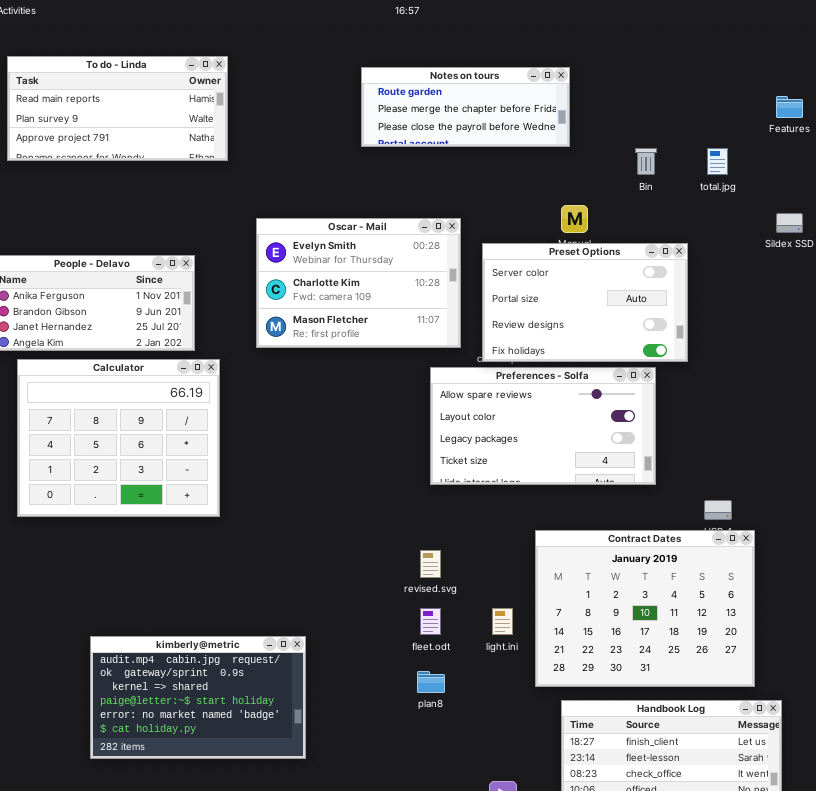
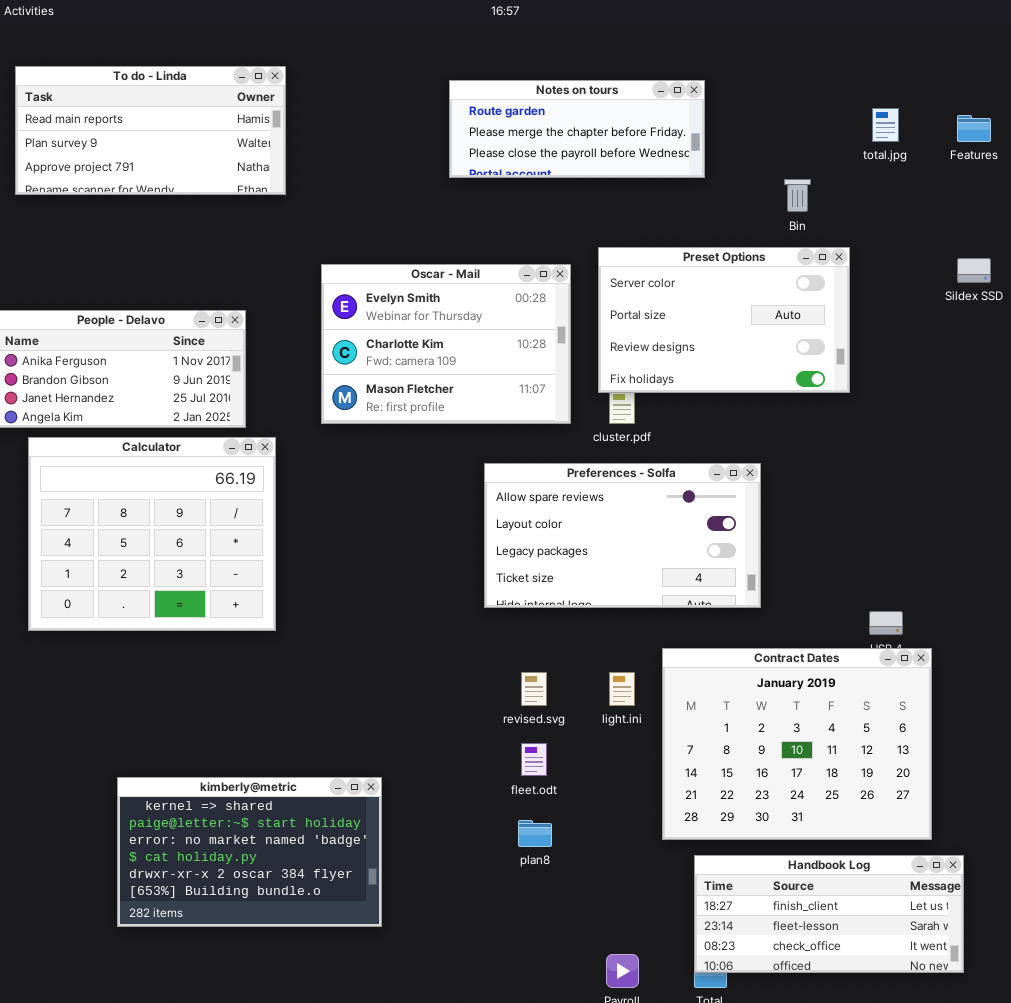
total.jpg: [707,148,728,175] -> [872,108,899,142], moved
Preset Options: [482,243,688,362] -> [598,247,850,393], moved
Preferences - Solfa: [430,367,656,485] -> [484,463,761,608], moved
light.ini: [492,608,513,635] -> [609,672,635,706], moved
kimberly@metric: [90,636,306,759] -> [117,777,382,927], scrolled down 2 rows

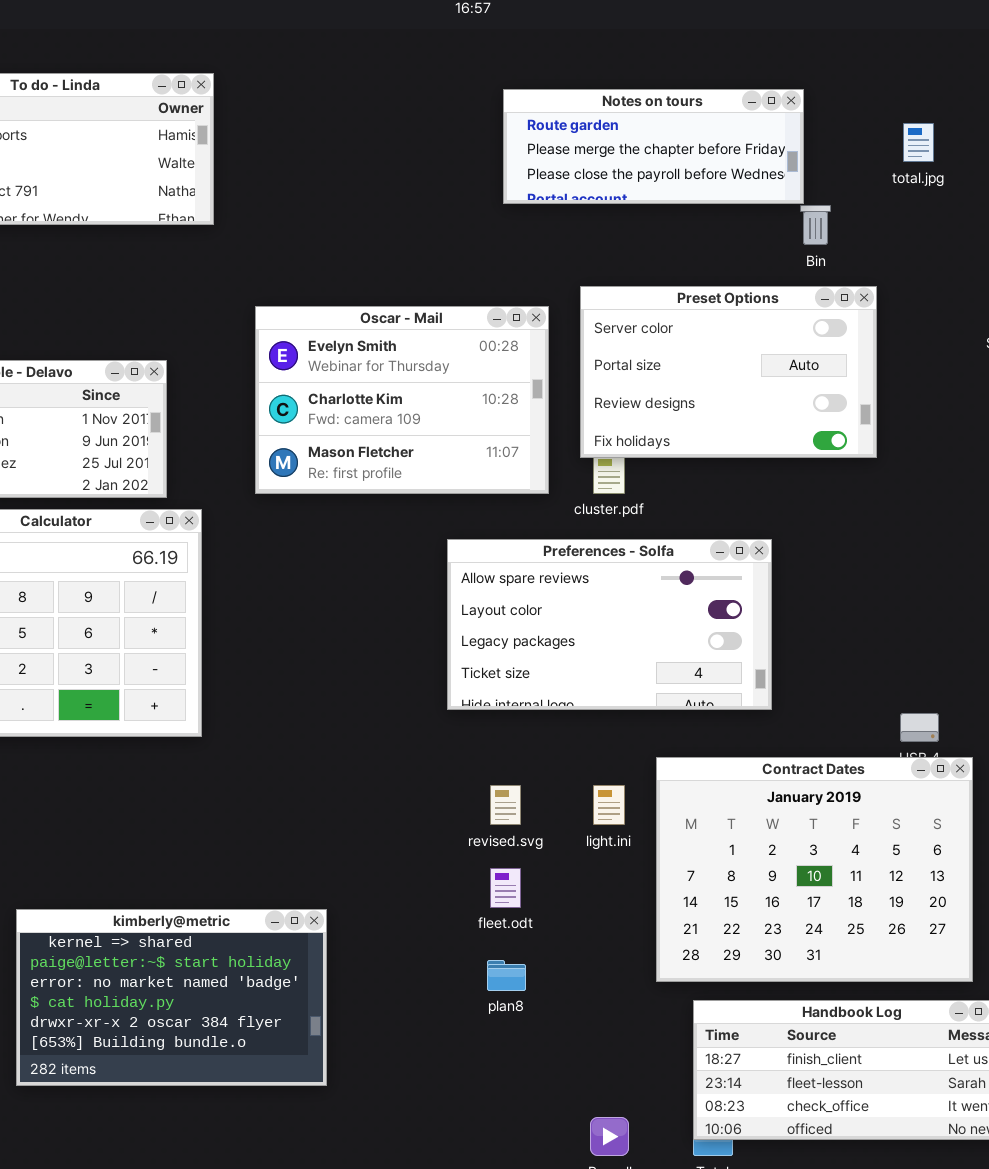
Notes on tours: [449,80,705,178] -> [503,89,804,204], moved

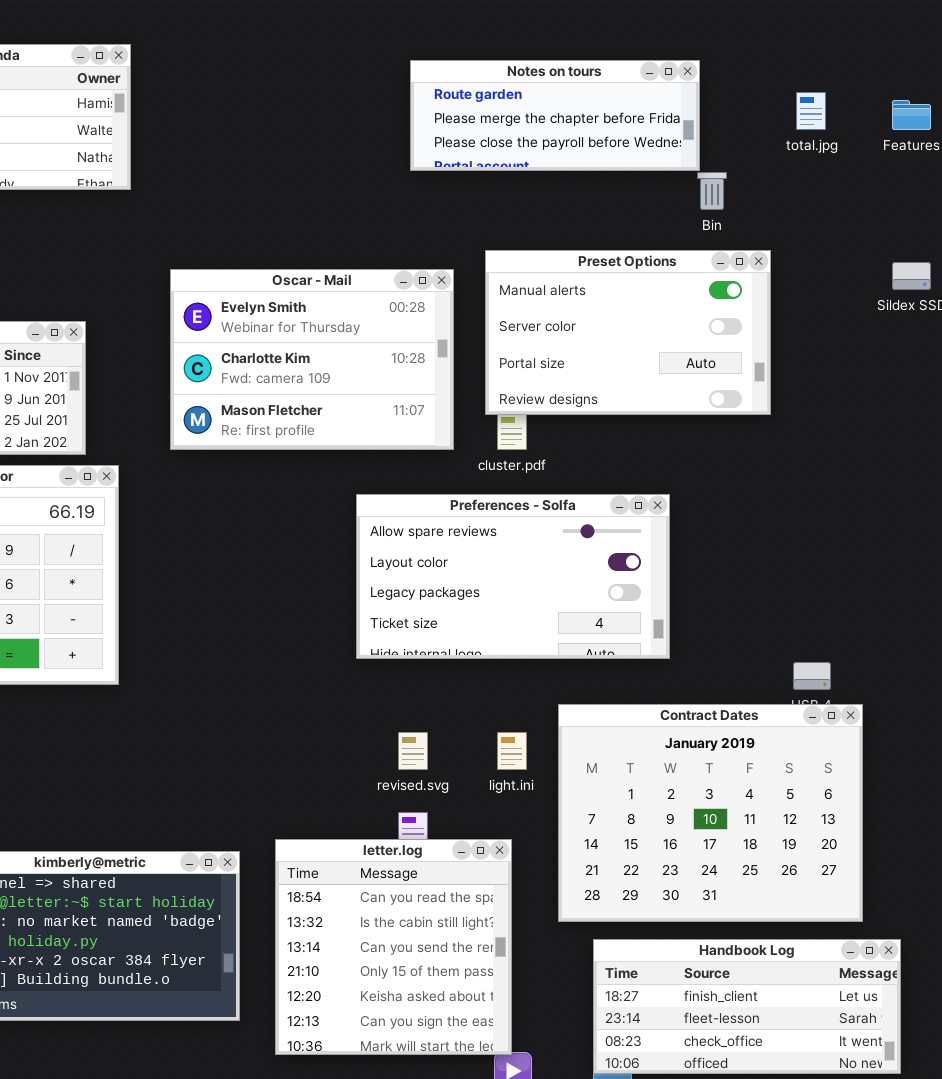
Preset Options: [580,286,877,458] -> [485,250,771,415], scrolled up 1 row
letter.log: none -> [275,839,512,1055], opened

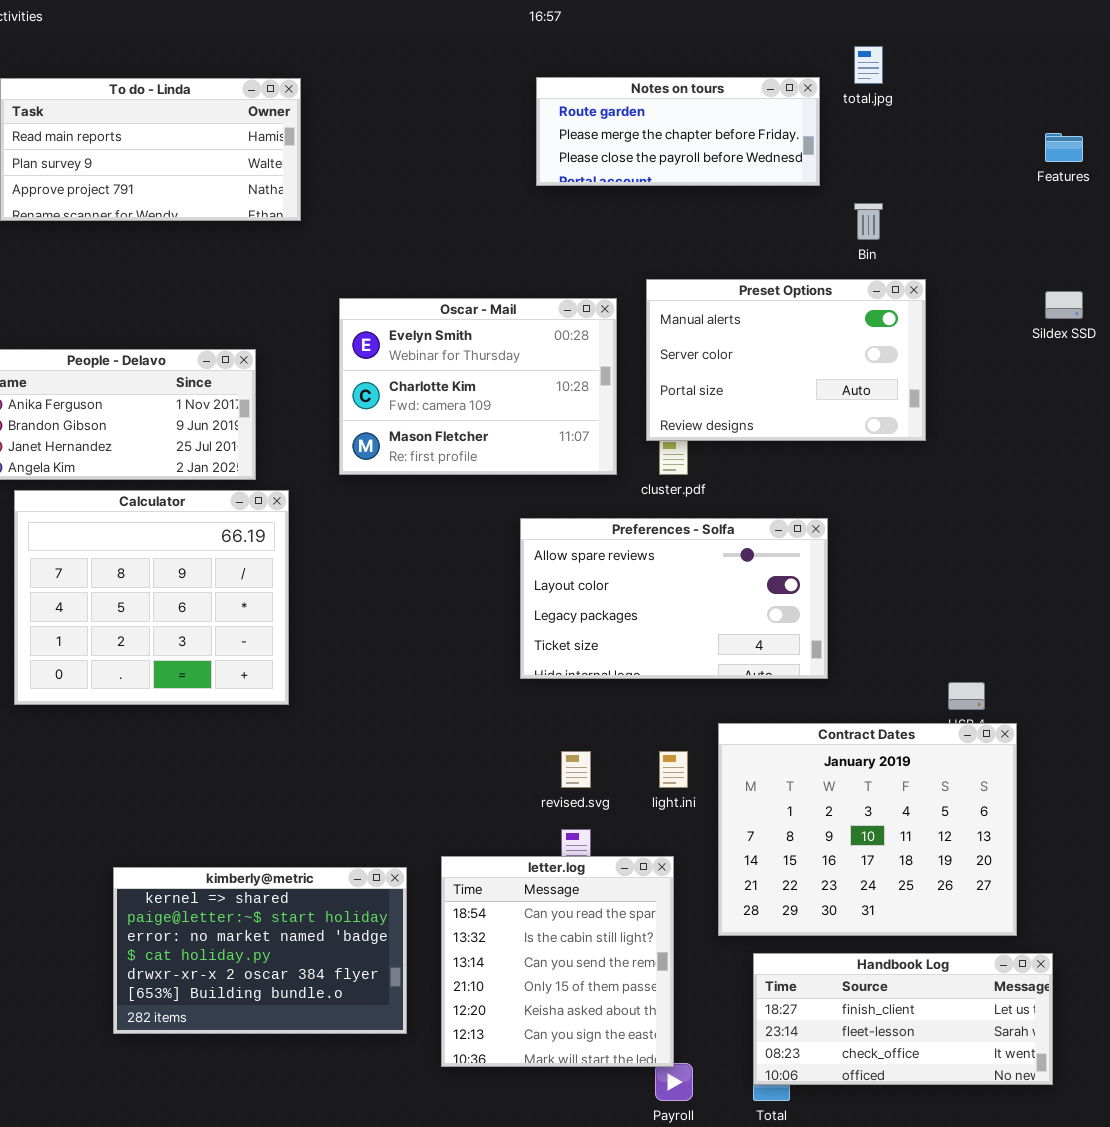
Notes on tours: [410,60,700,171] -> [536,77,820,186], moved
total.jpg: [796,92,826,130] -> [854,46,883,84], moved

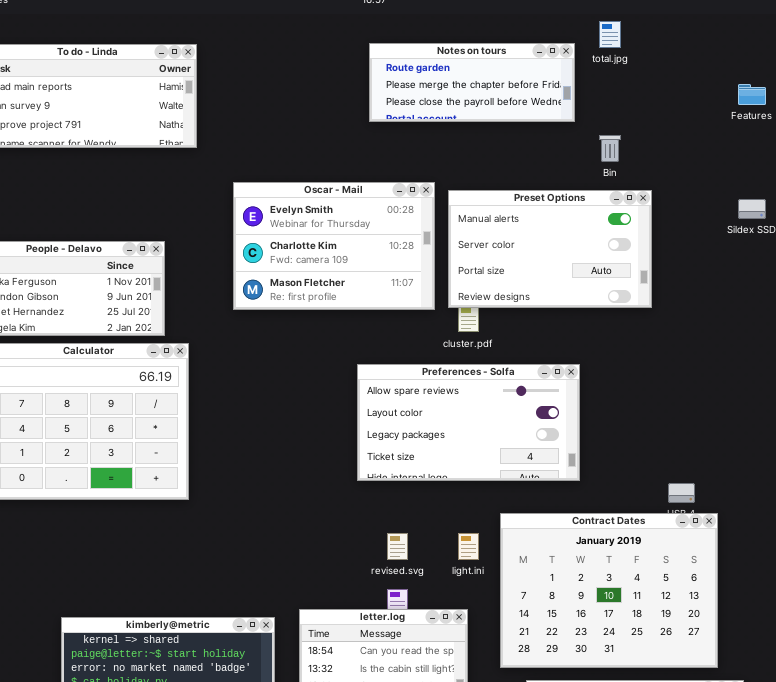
Oscar - Mail: [339,298,617,475] -> [233,182,435,310], moved

